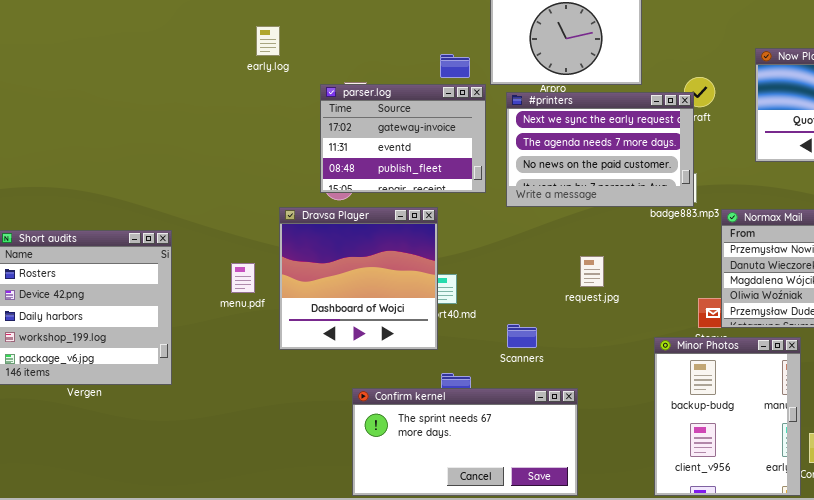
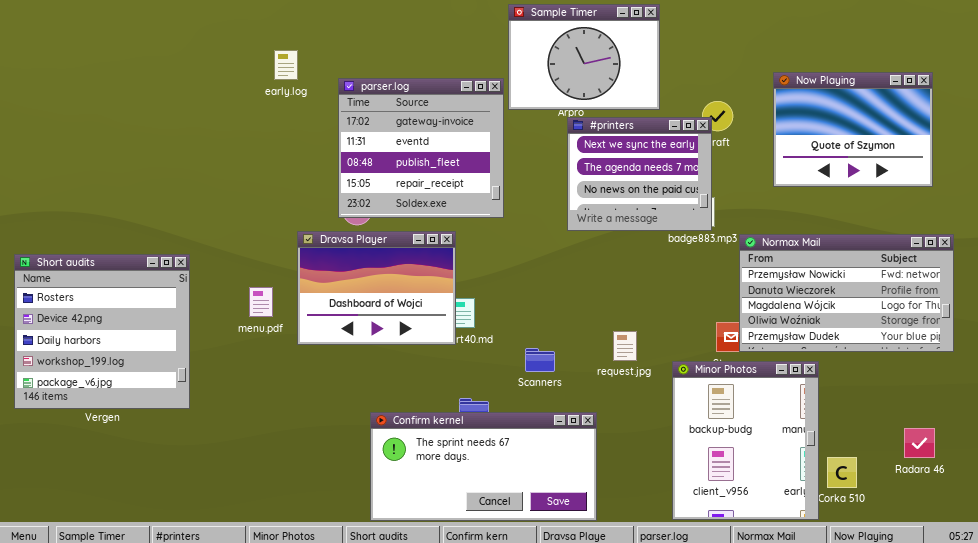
parser.log: [320,84,486,193] -> [338,78,504,218], resized
#printers: [506,92,694,207] -> [567,117,712,231], resized
Dravsa Player: [279,207,438,350] -> [297,231,456,345], resized
request.jpg: [580,256,604,287] -> [613,331,637,361], moved

